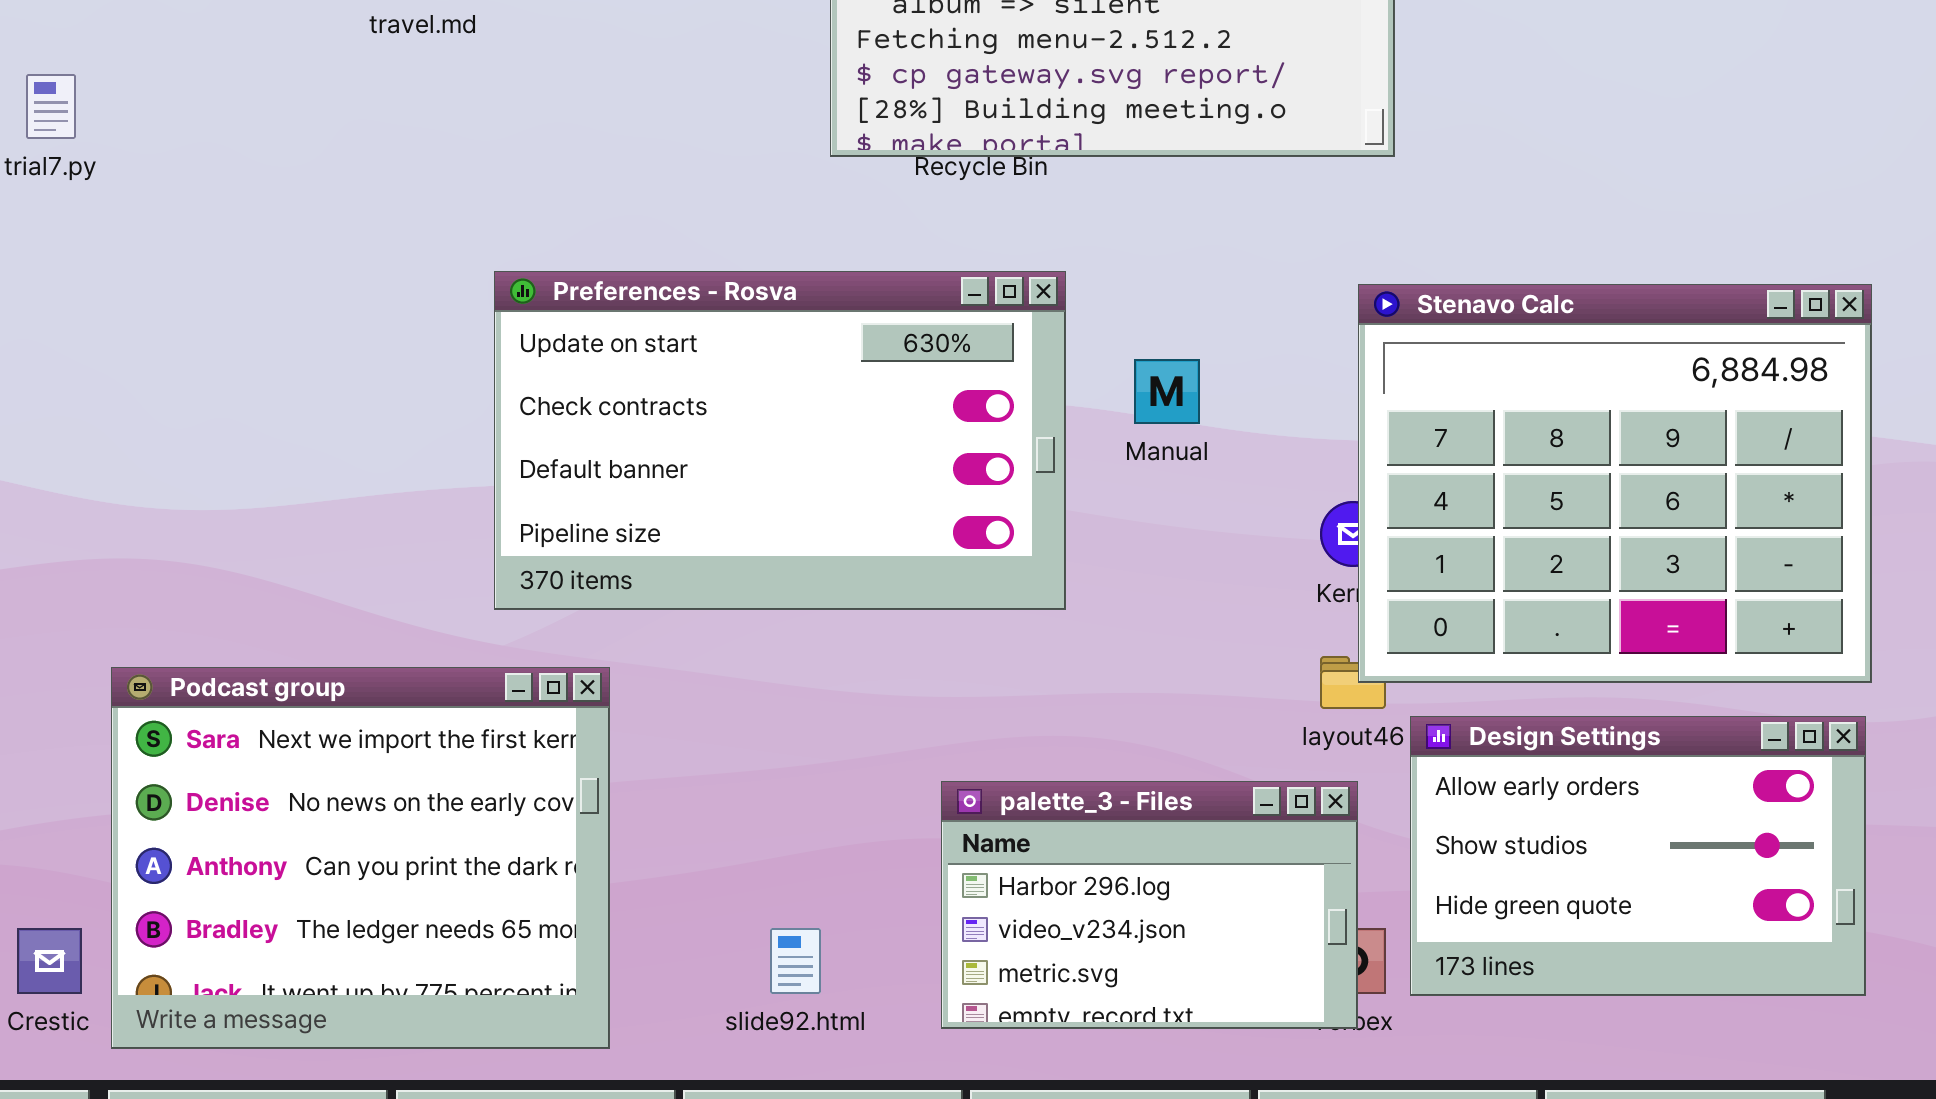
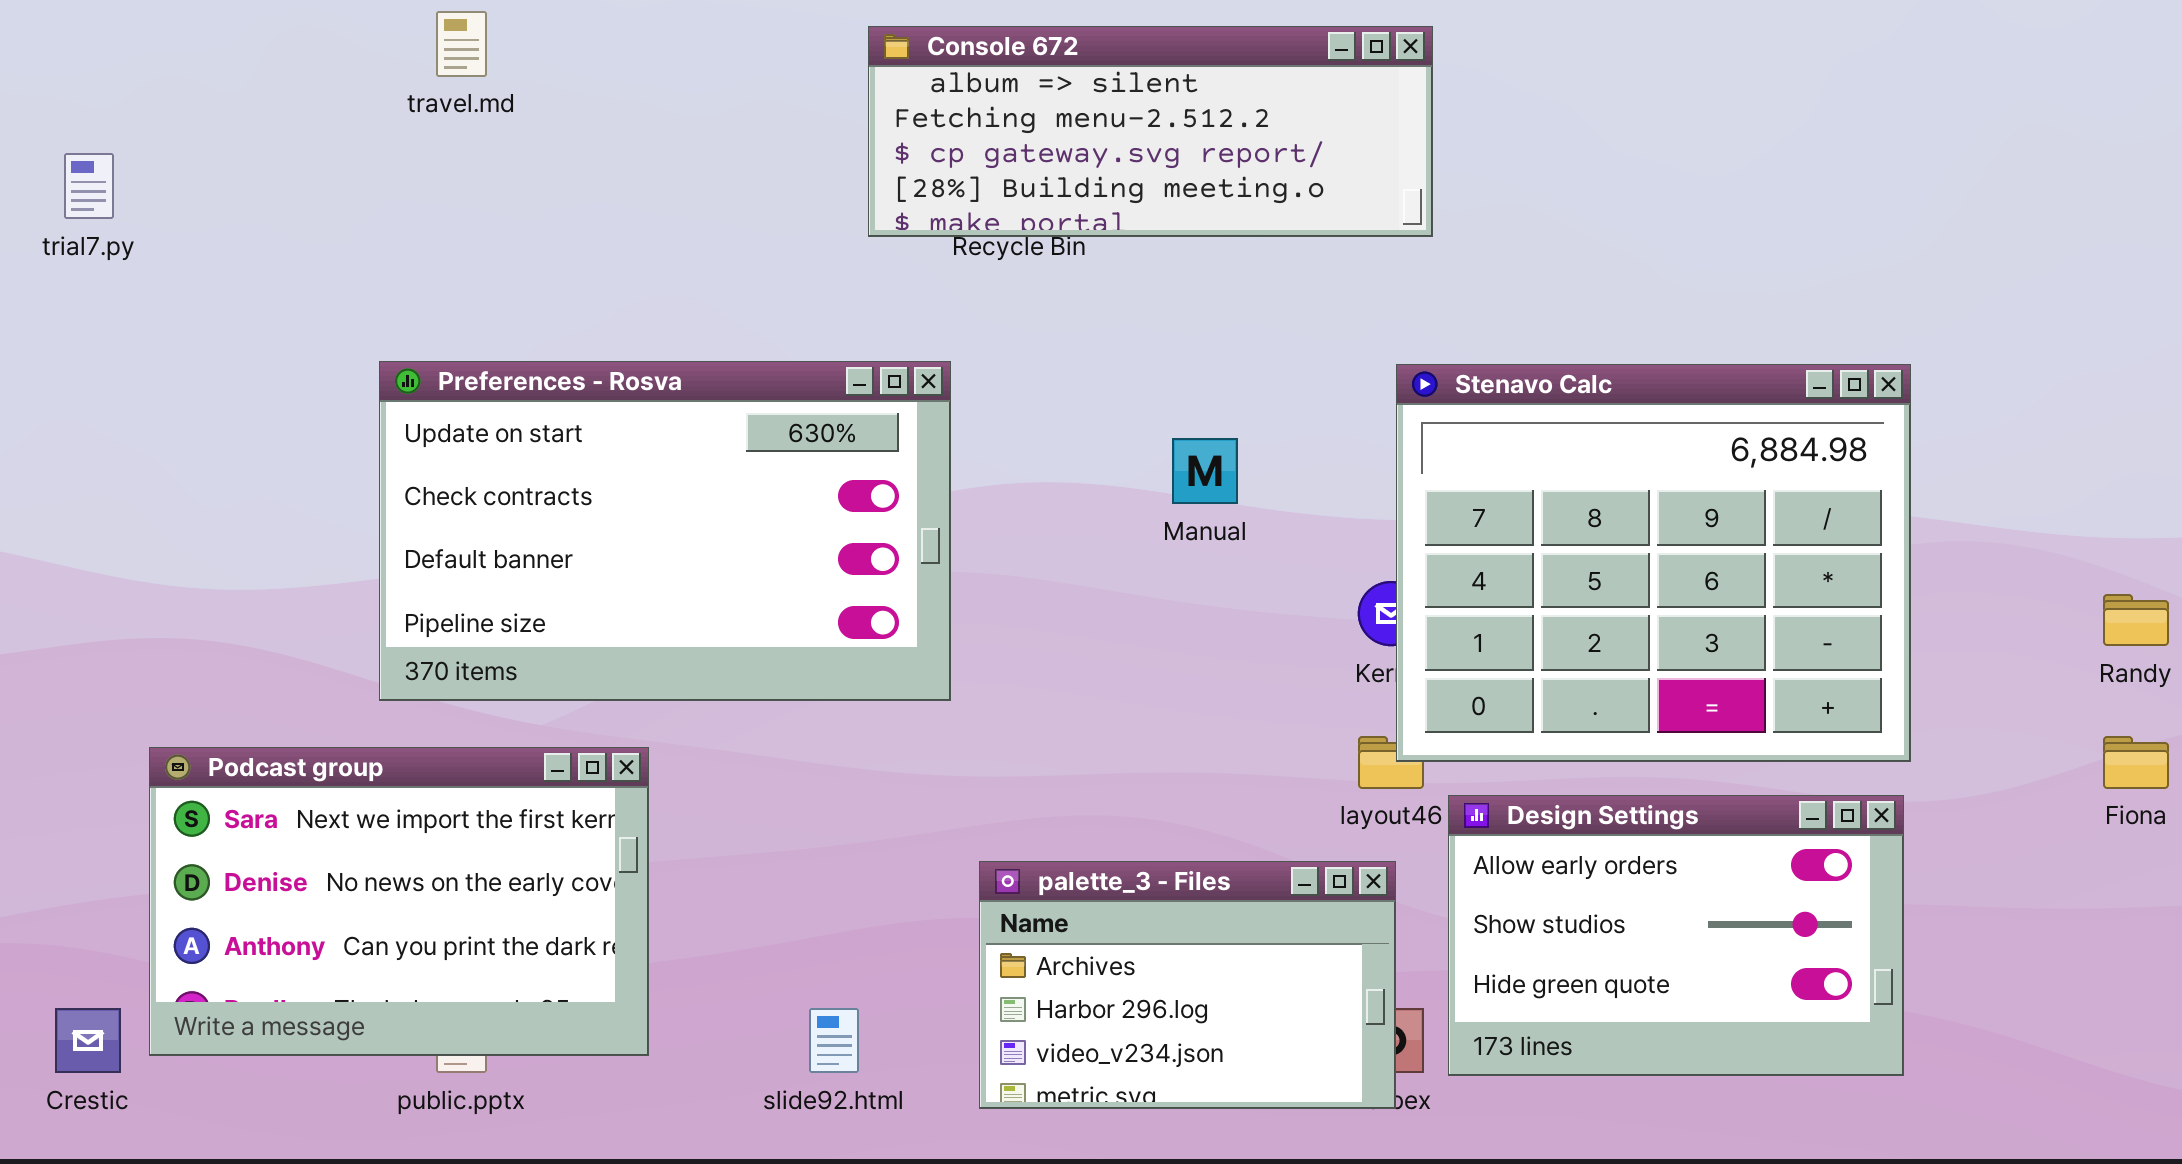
Preferences - Rosva: [494,271,1066,610] -> [379,361,951,701], moved
Podcast group: [111,667,610,1049] -> [149,747,649,1056], resized
palette_3 - Files: [941,781,1358,1029] -> [979,861,1396,1109], scrolled up 1 row

